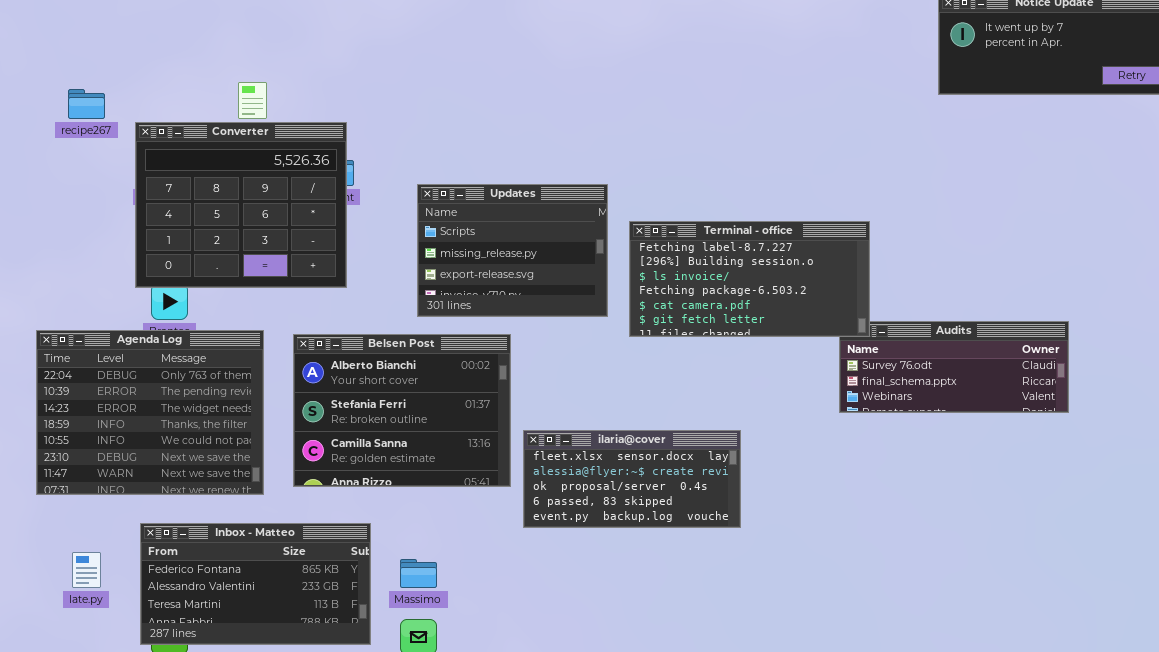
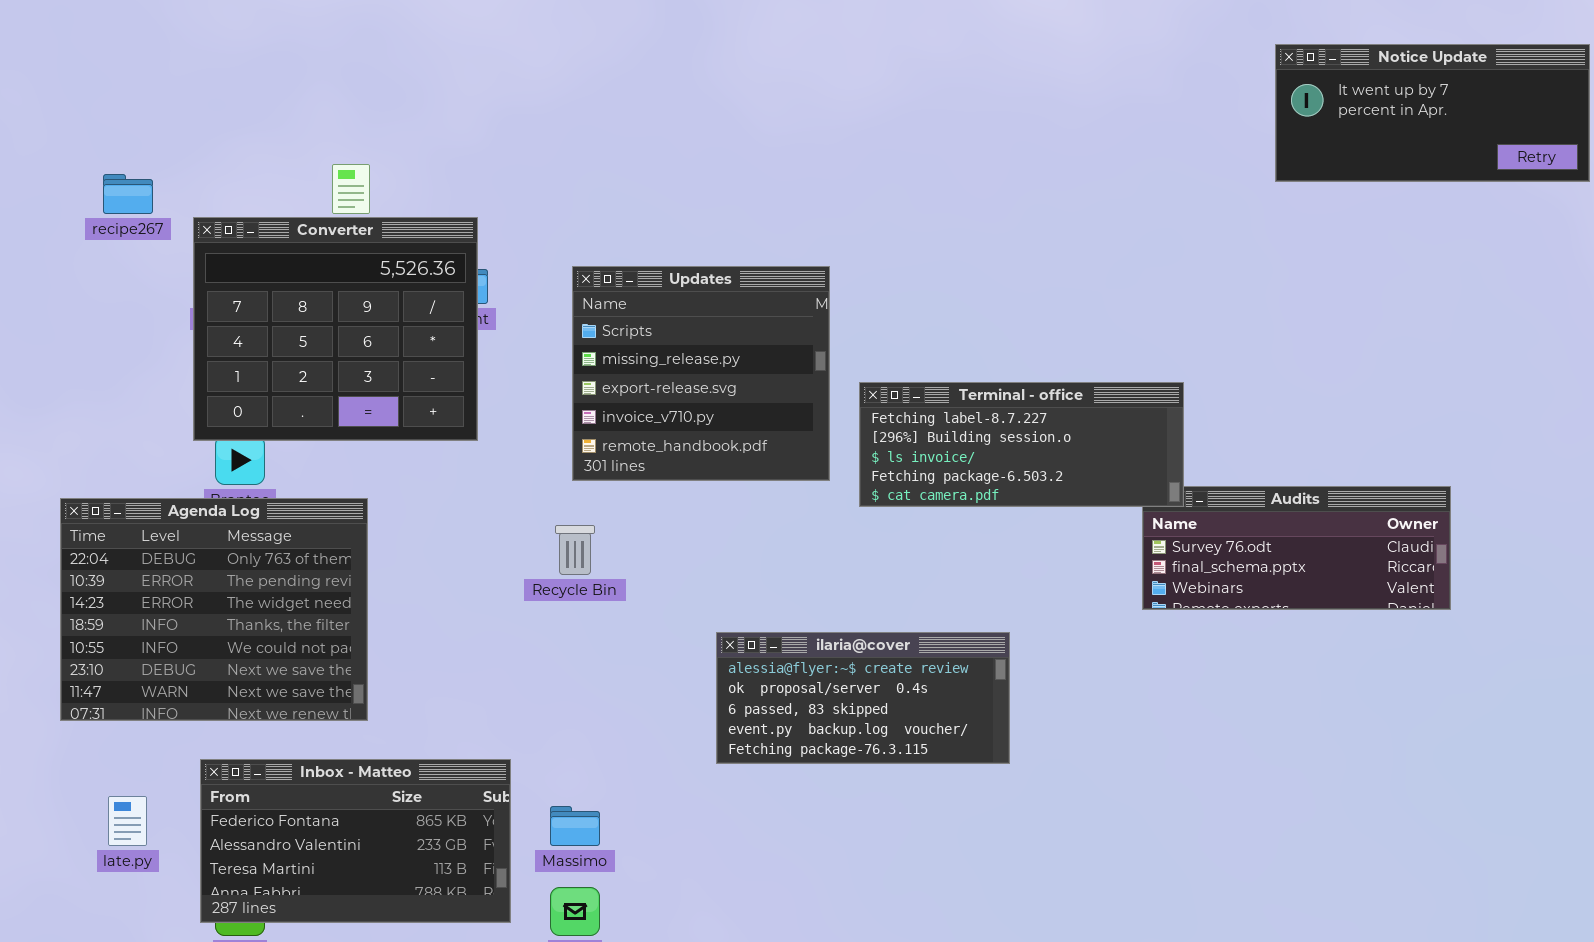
Updates: [417,184,608,317] -> [572,266,830,481], resized
Terminal - office: [629,221,870,337] -> [859,382,1184,507], resized
Belsen Post: [293,334,511,487] -> none, closed
ilaria@cover: [523,430,741,528] -> [716,632,1010,764], scrolled down 1 row

